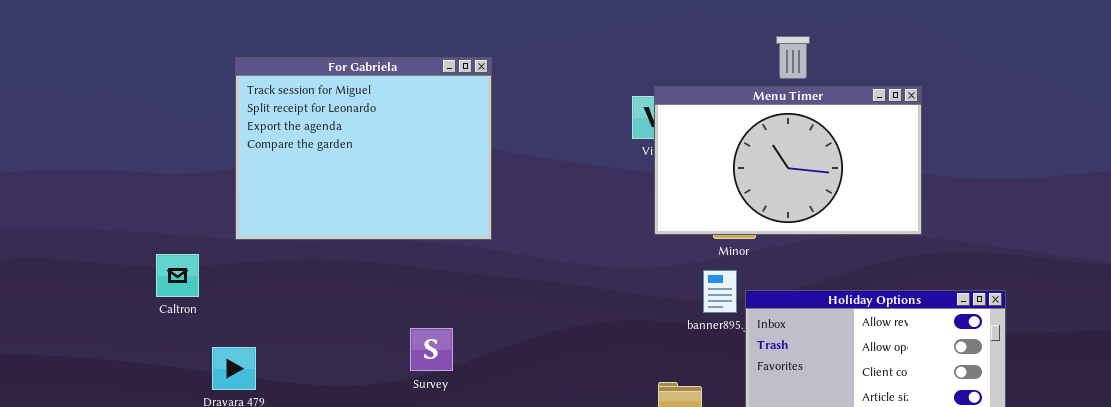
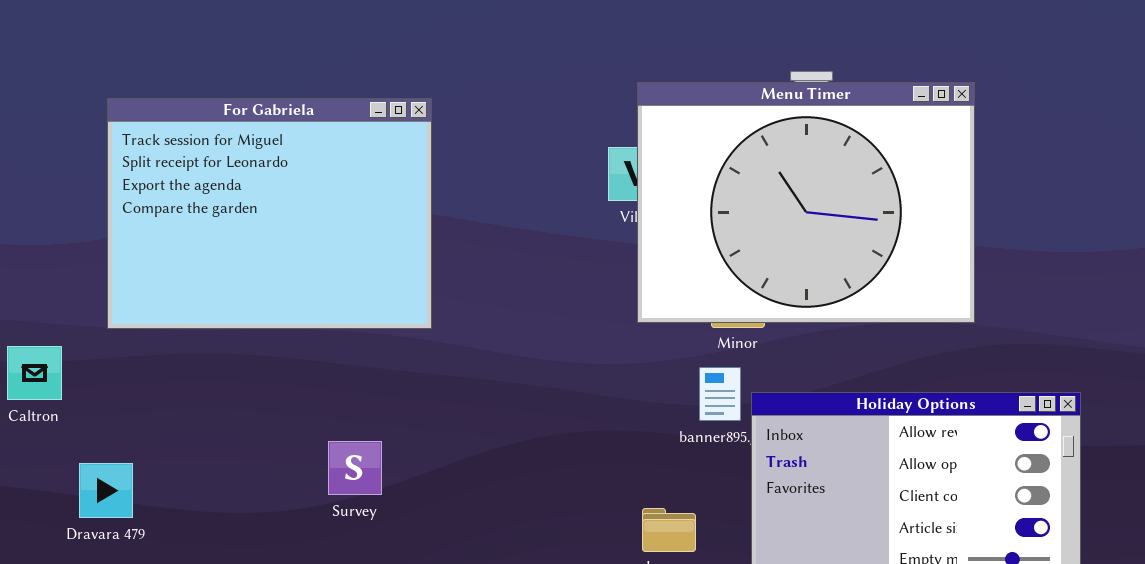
Menu Timer: [654,86,922,235] -> [637,82,975,323], resized

